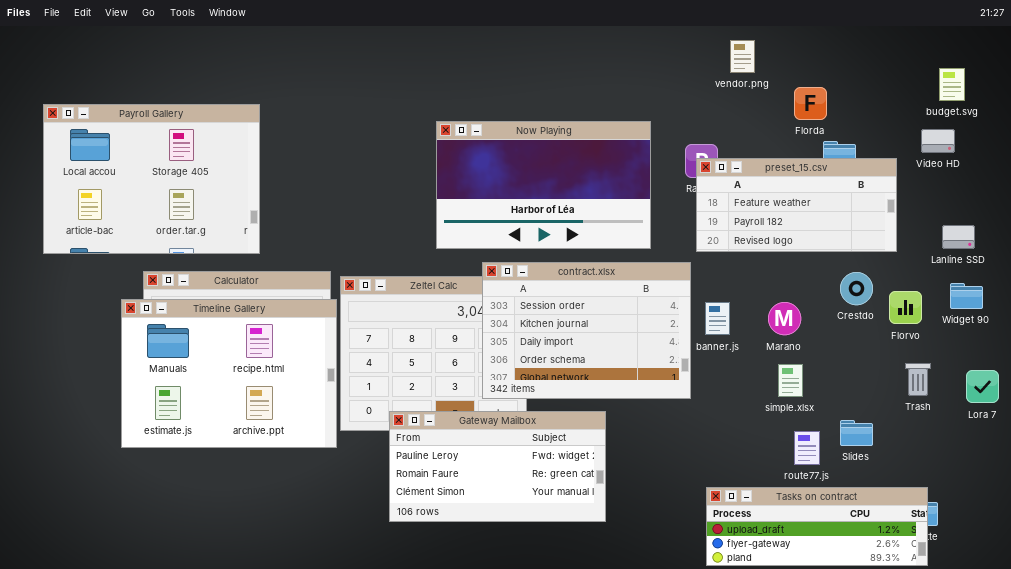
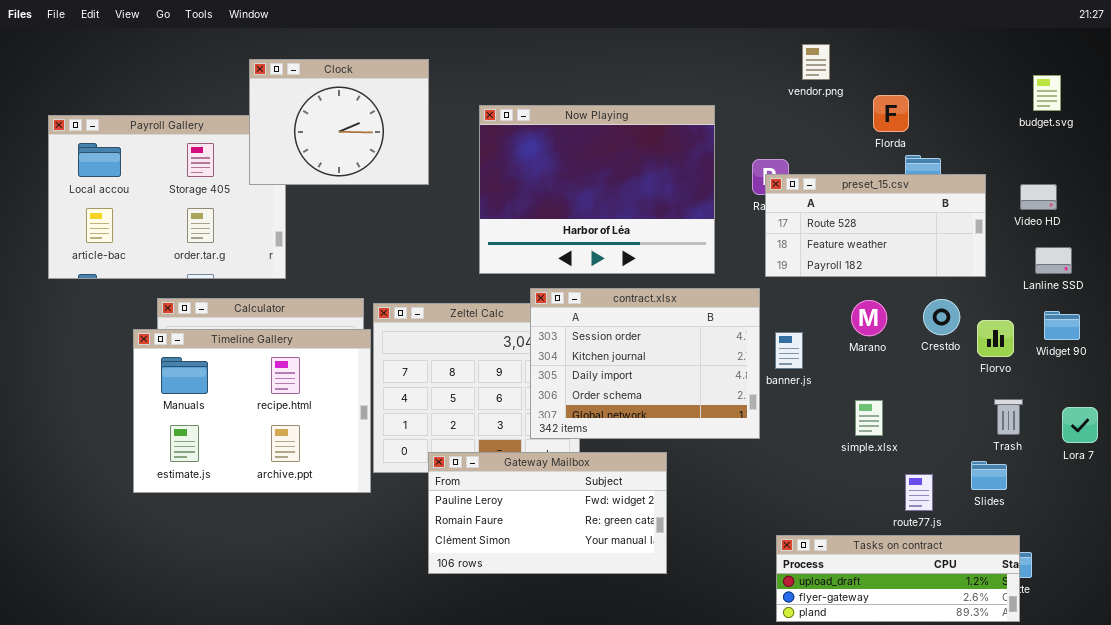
Clock: none -> [249,59,429,185], opened
Now Playing: [436,121,651,249] -> [479,105,715,274], resized
Video HD: [921,129,955,153] -> [1020,184,1057,210], moved
preset_15.csv: [696,158,897,252] -> [765,174,986,277], scrolled up 1 row
Marano: [768,302,801,335] -> [851,300,887,336], moved
Slides: [840,420,873,446] -> [971,461,1007,490], moved
route77.js: [794,431,820,465] -> [905,474,933,511], moved

